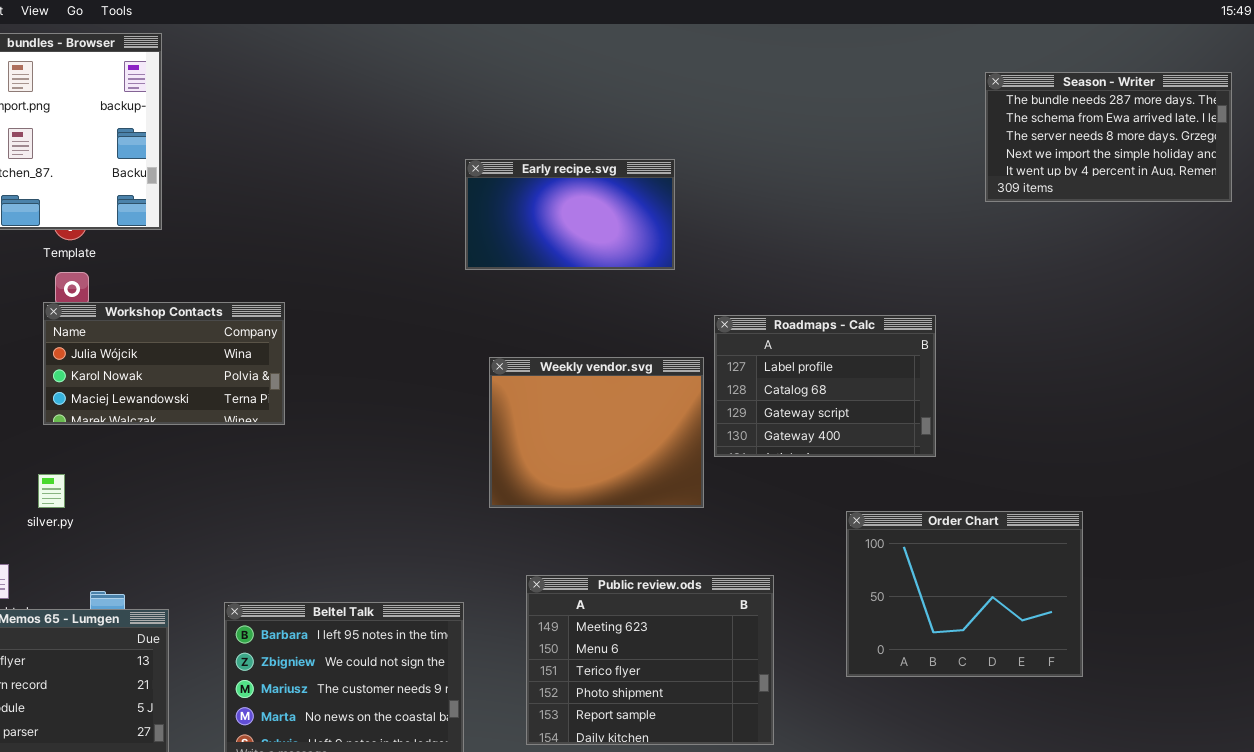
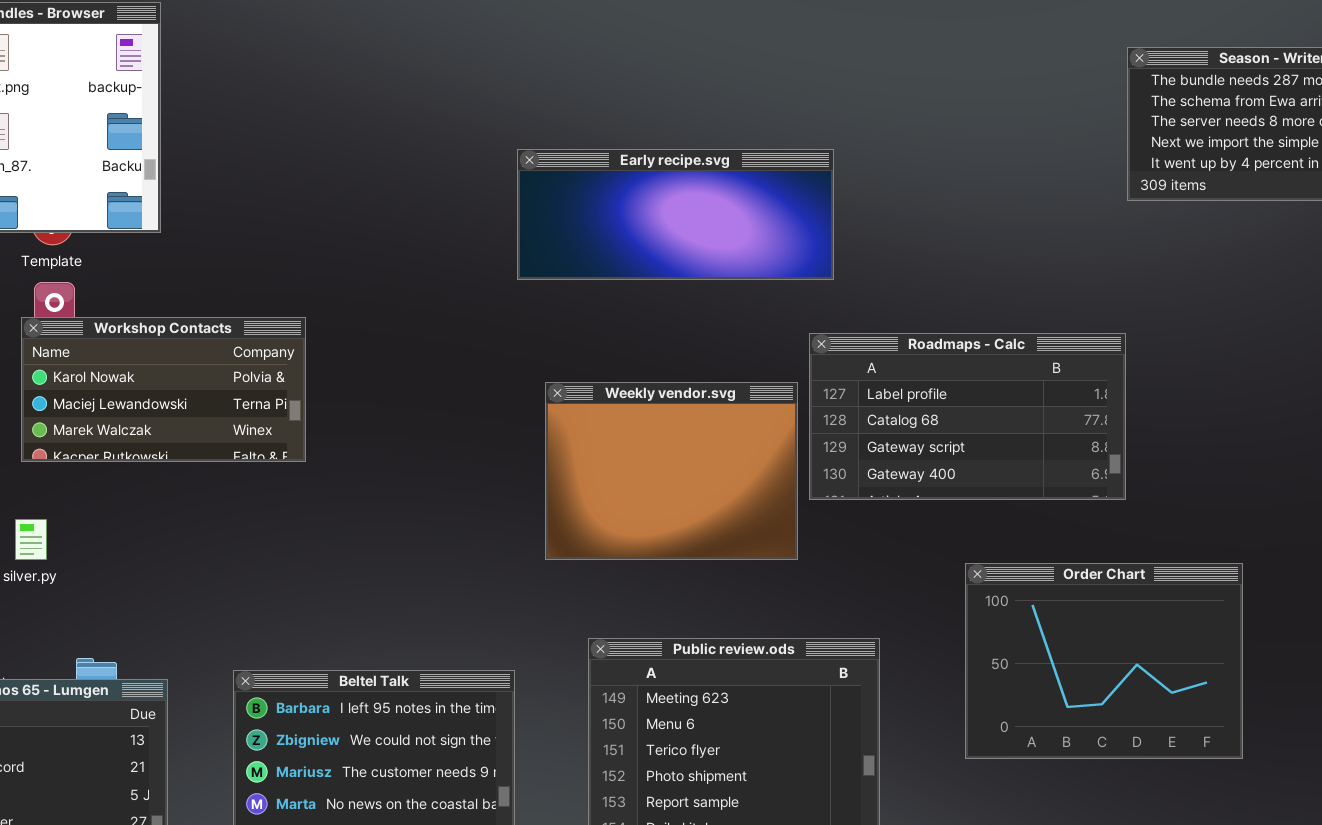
Early recipe.svg: [465,159,675,270] -> [517,149,834,280], resized
Workshop Contacts: [43,302,285,425] -> [21,317,306,462], scrolled down 1 row
Roadmaps - Calc: [714,315,936,457] -> [809,333,1126,500], resized

